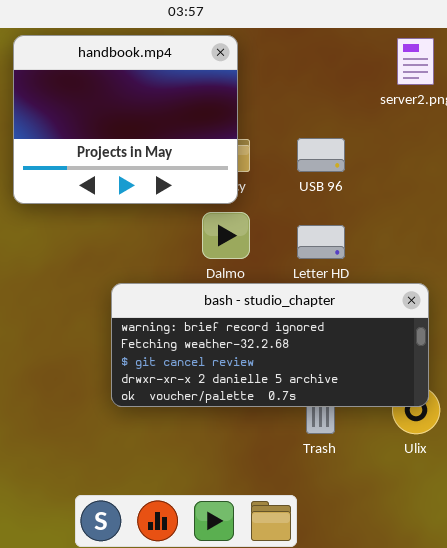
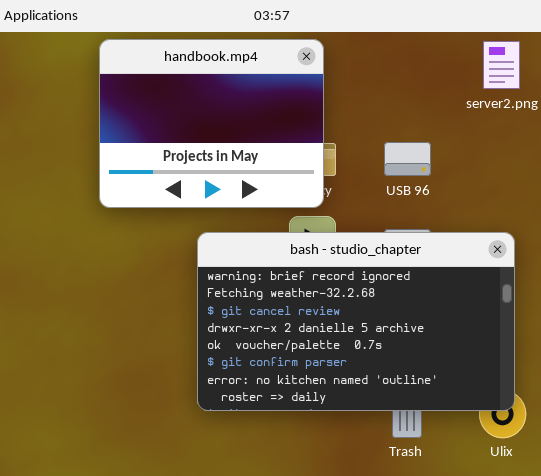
bash - studio_chapter: [111,283,429,407] -> [197,232,515,411], resized

